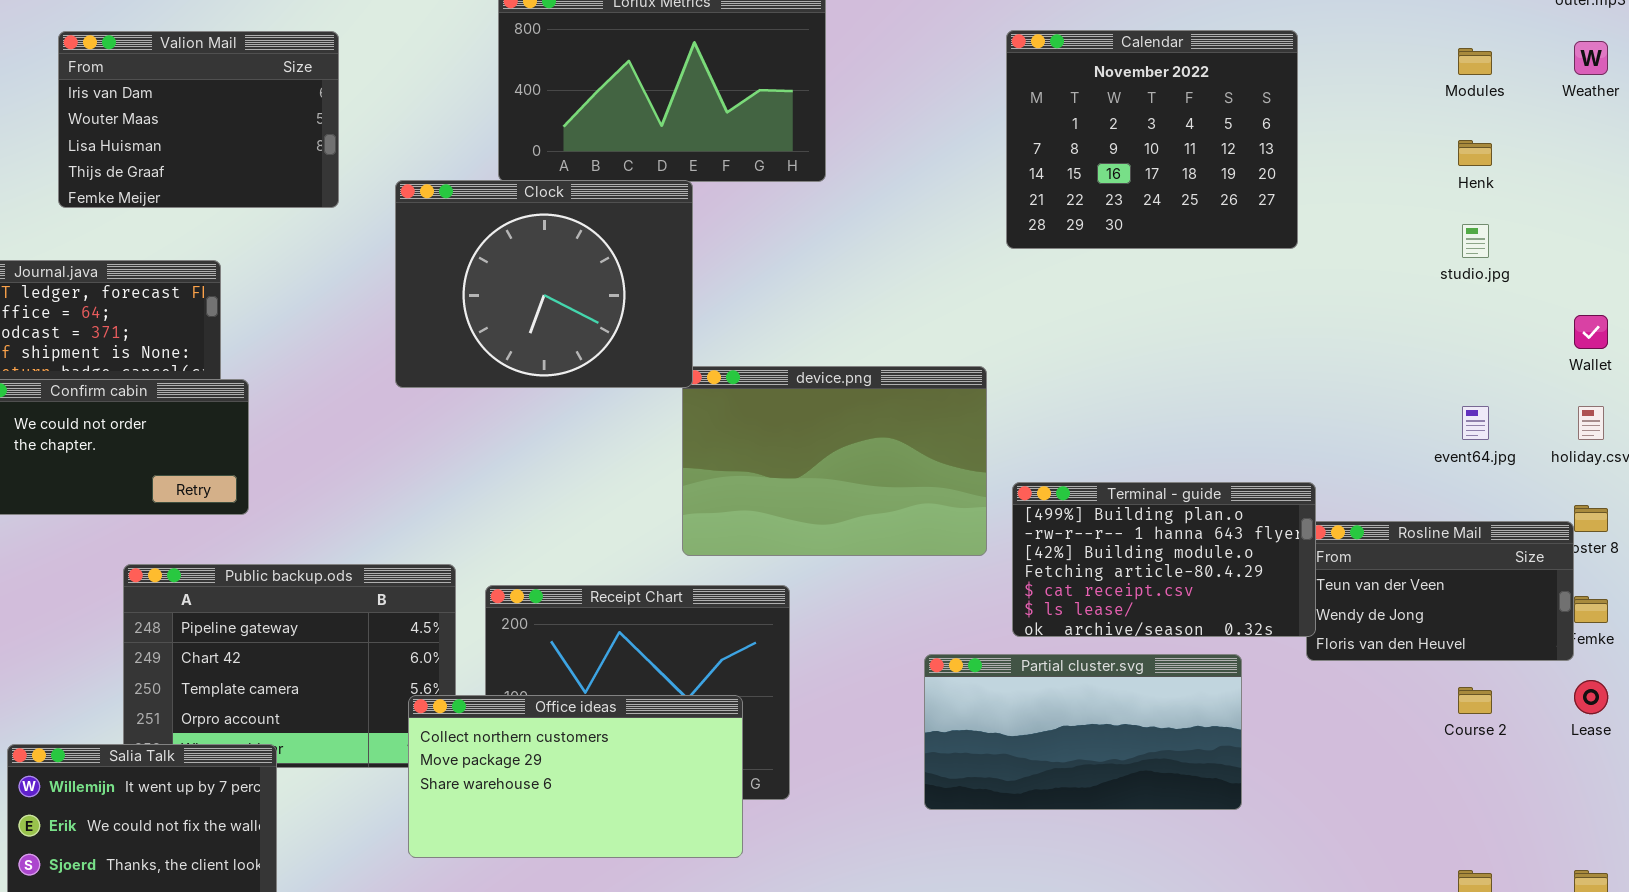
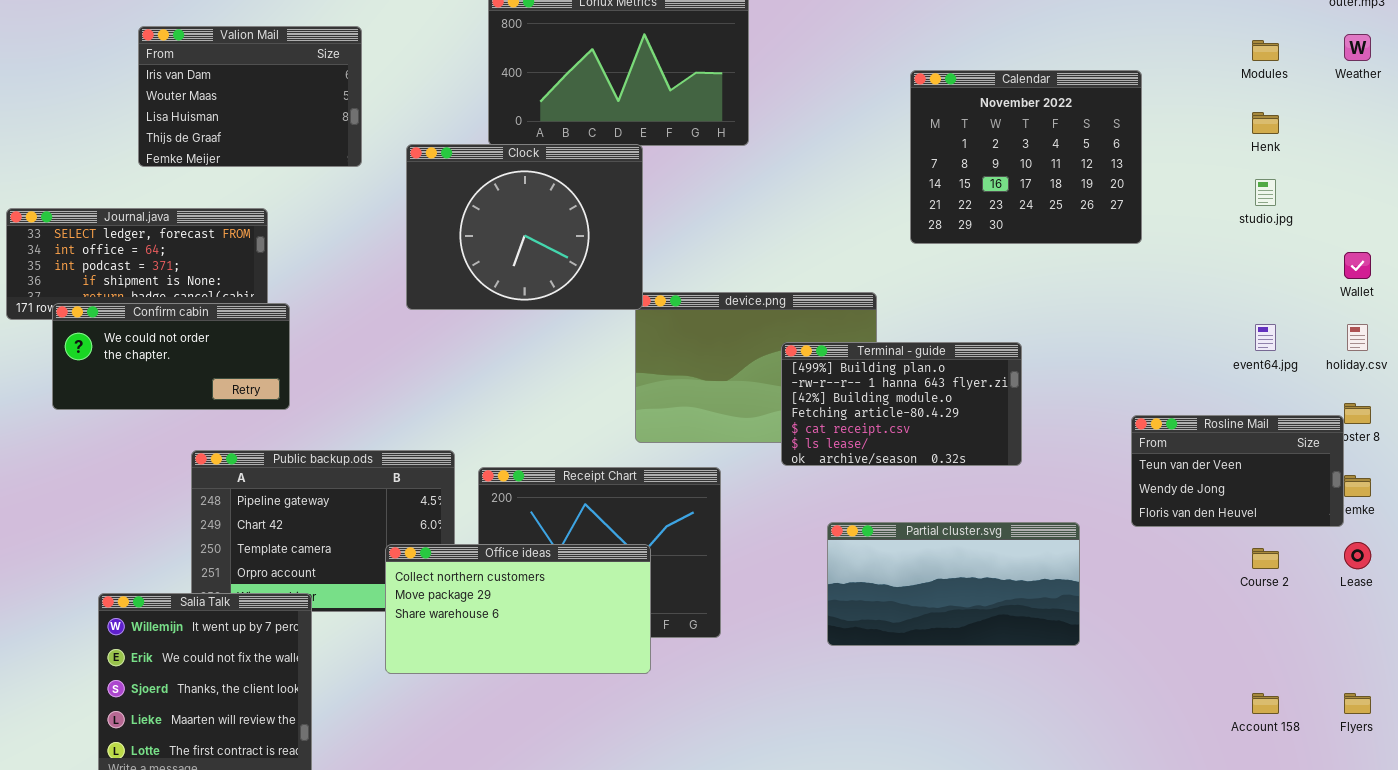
Calendar: [1006,30,1298,249] -> [910,70,1142,244], moved
Terminal - guide: [1012,482,1316,637] -> [781,342,1022,466], moved
Office ideas: [408,695,743,858] -> [385,544,651,674], moved

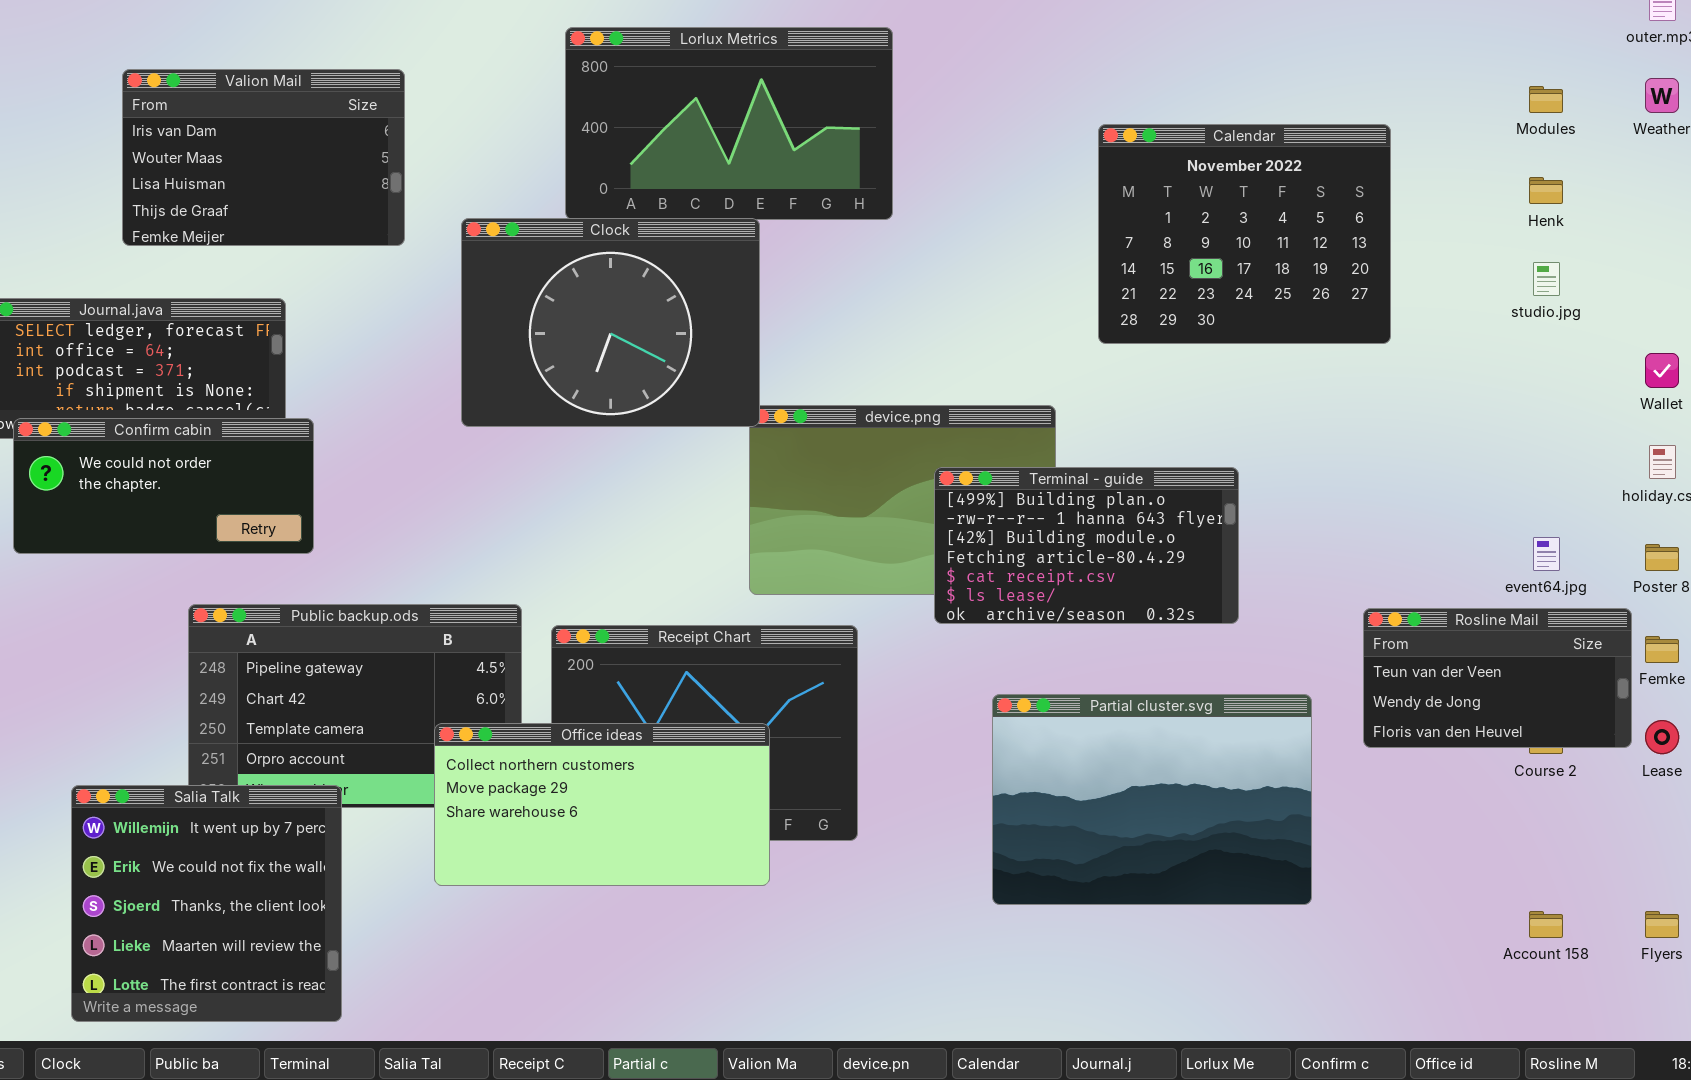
event64.jpg: [1255,324,1276,351] -> [1533,537,1560,571], moved
Rosline Mail: [1131,415,1344,527] -> [1363,608,1632,748], moved
Partial cluster.svg: [827,522,1080,646] -> [992,694,1312,905], resized

